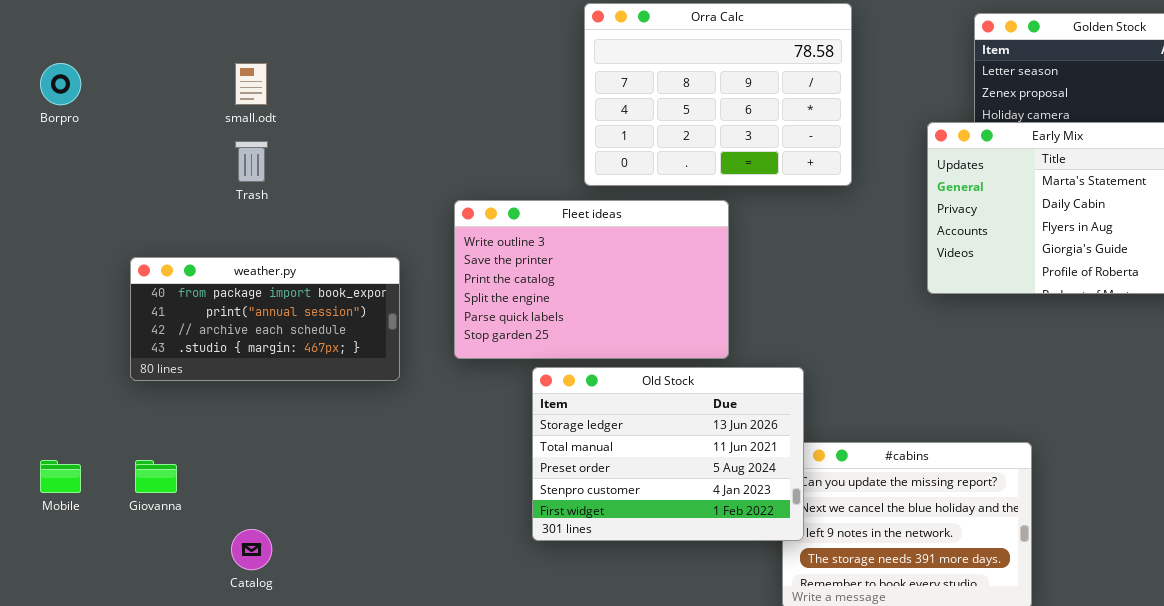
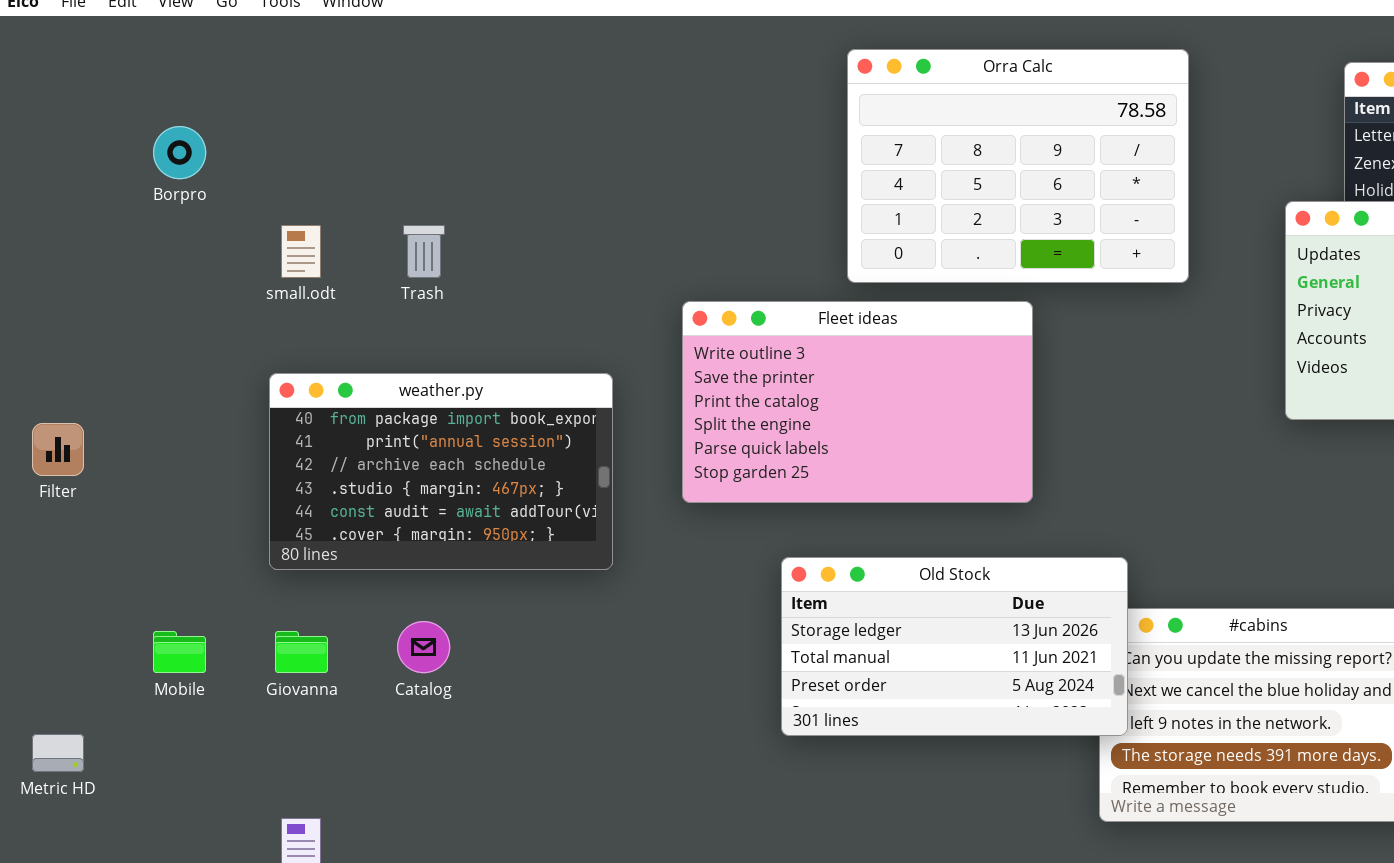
small.odt: [235,63,267,105] -> [281,225,321,278], moved
weather.py: [130,257,400,381] -> [269,373,613,570], resized
Old Stock: [532,367,804,541] -> [781,557,1128,736], resized
Catalog: [231,529,272,570] -> [397,621,450,673], moved

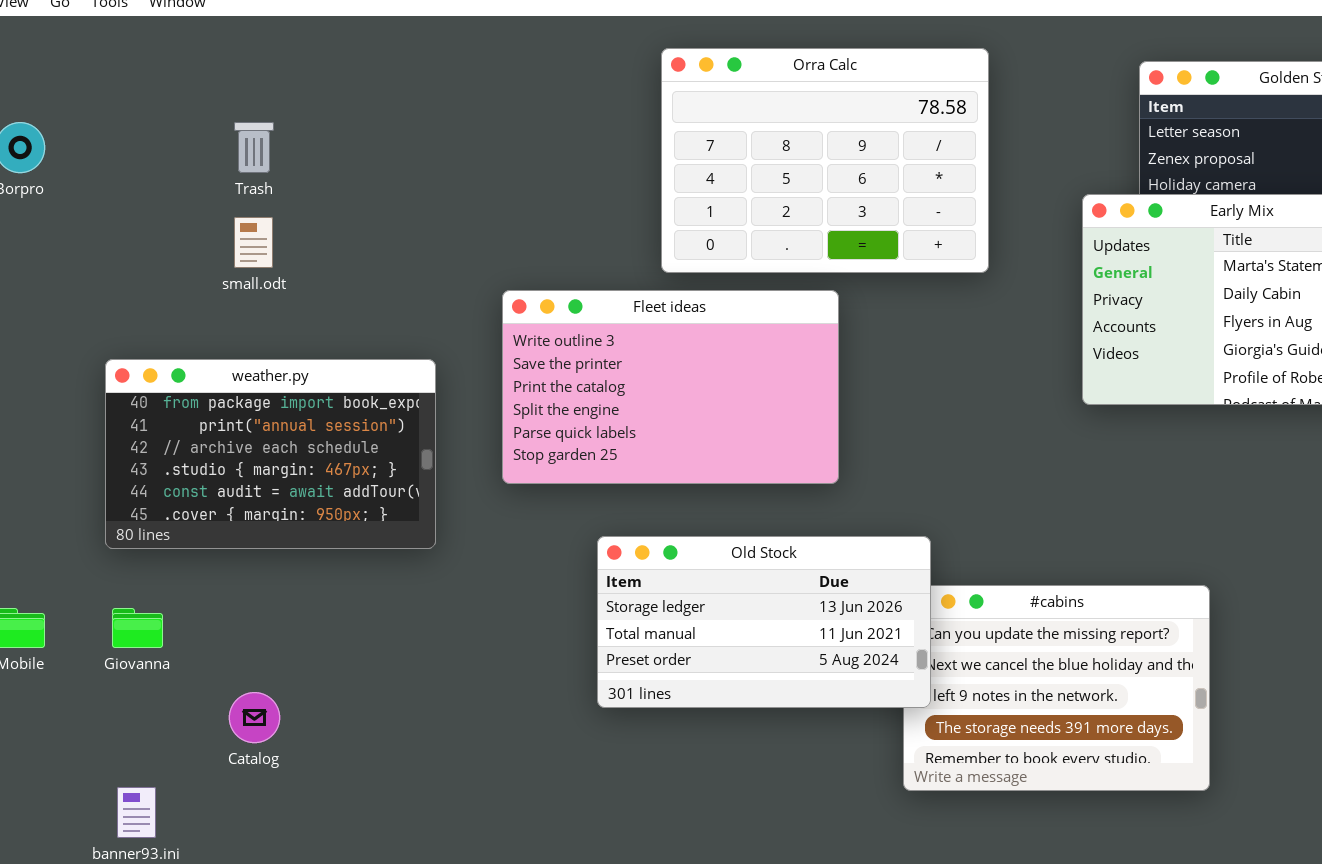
small.odt: [281,225,321,278] -> [234,217,273,268], moved
Trash: [403,225,445,278] -> [234,122,274,173], moved
Catalog: [397,621,450,673] -> [229,692,280,743], moved

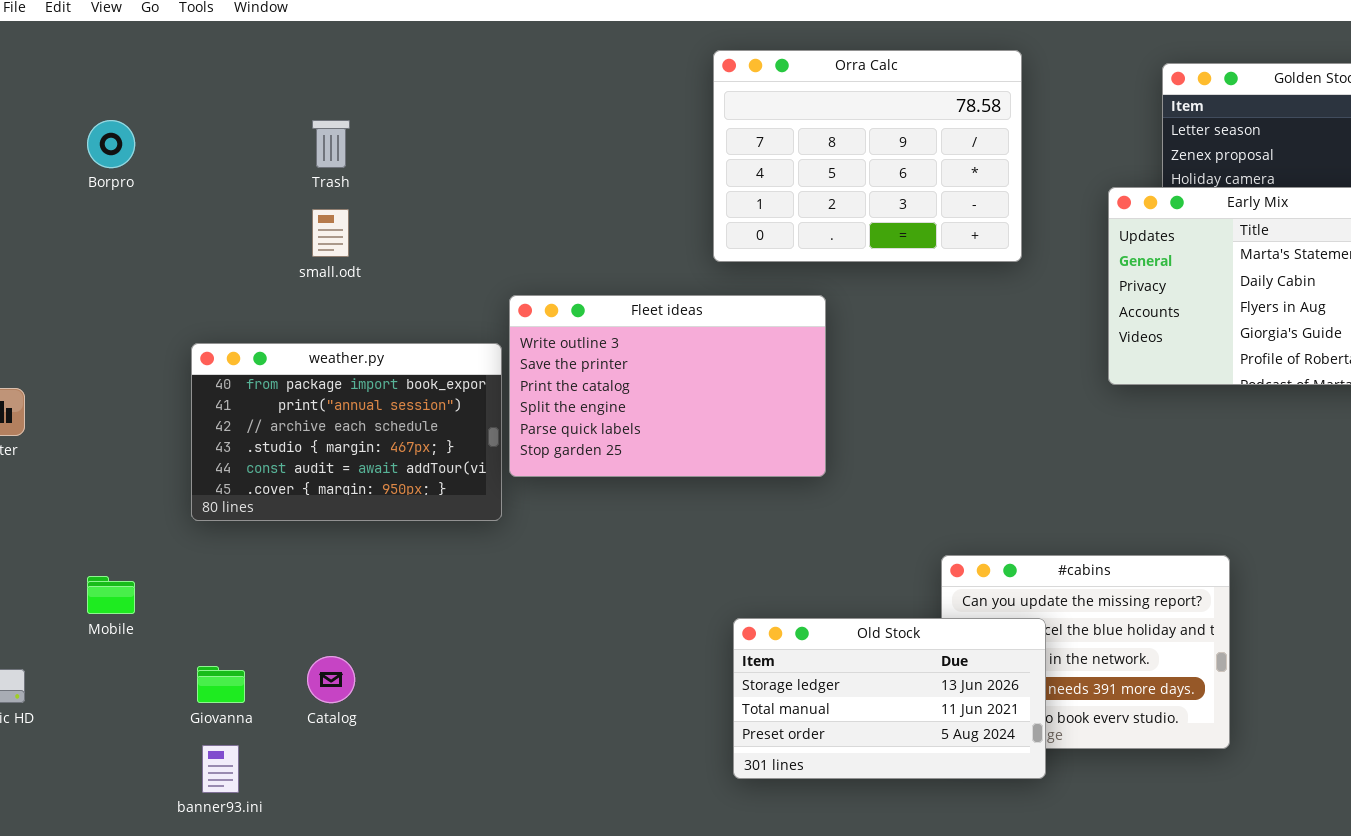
Fleet ideas: [502,290,839,484] -> [509,295,826,477], moved
Old Stock: [597,536,931,708] -> [733,618,1046,779], moved
Giovanna: [112,608,163,648] -> [197,666,245,703], moved

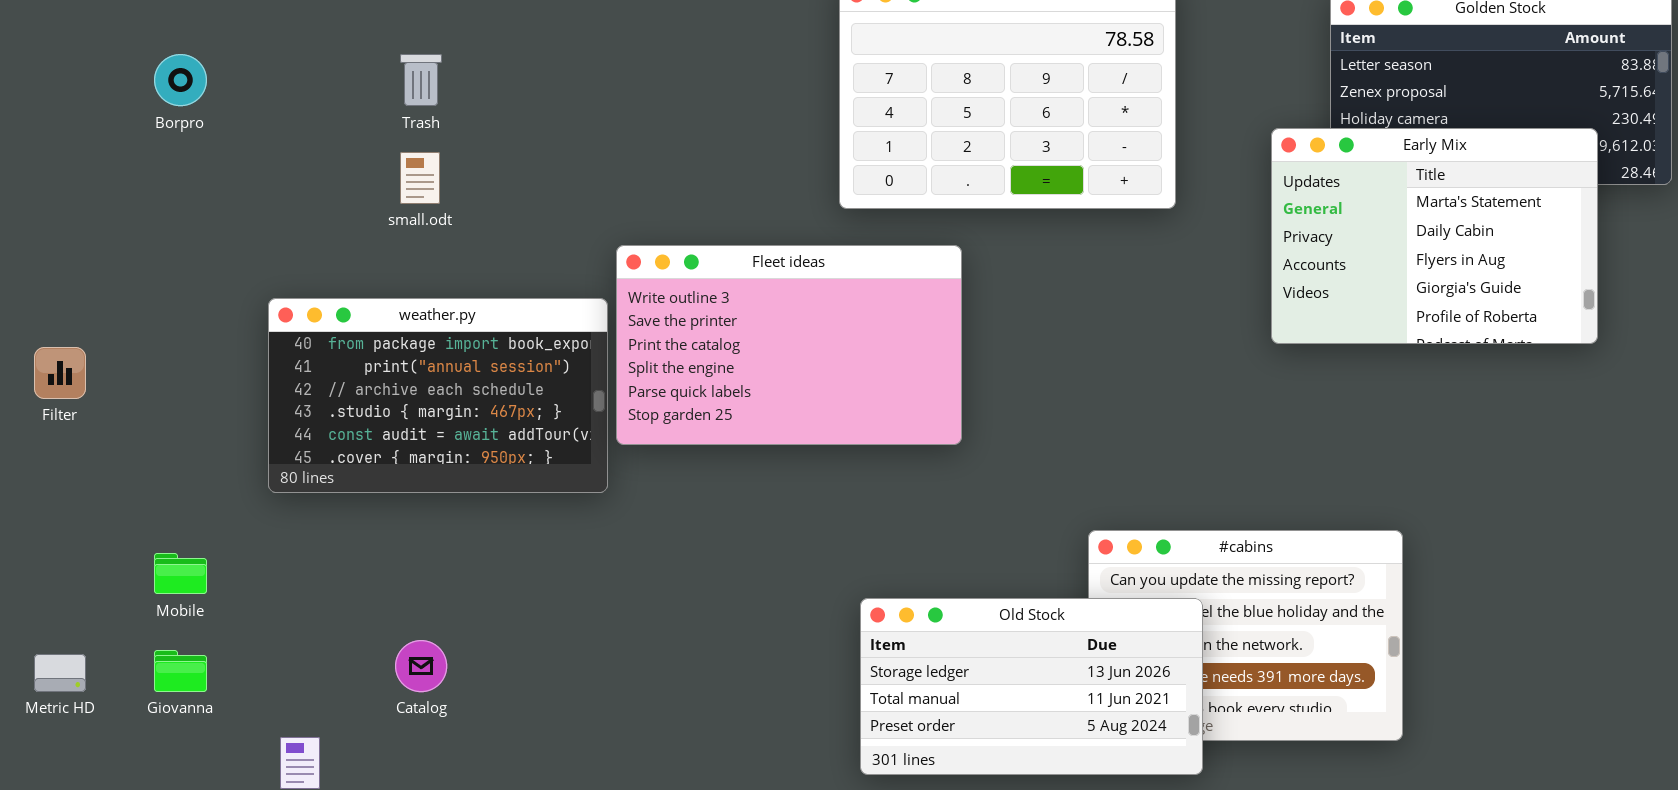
Giovanna: [197,666,245,703] -> [154,650,207,692], moved

